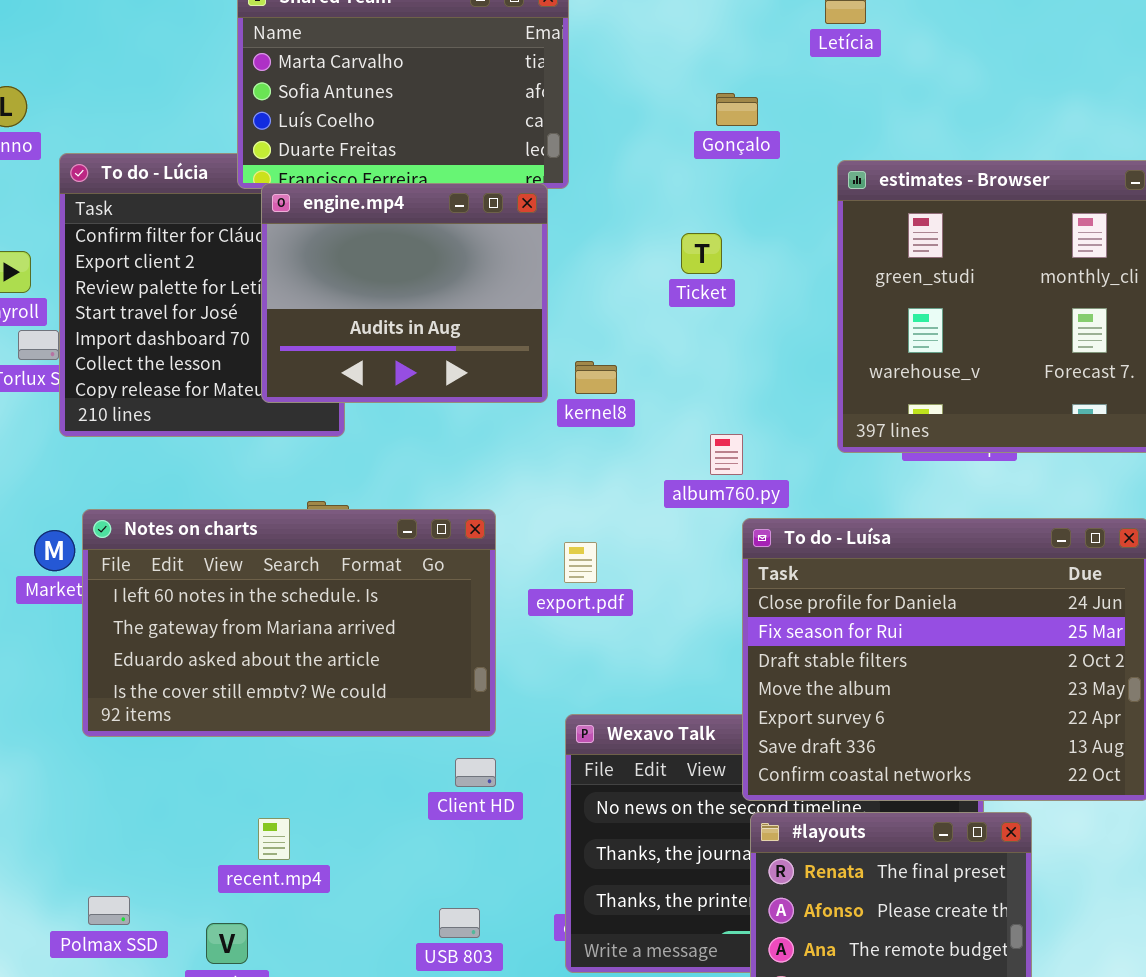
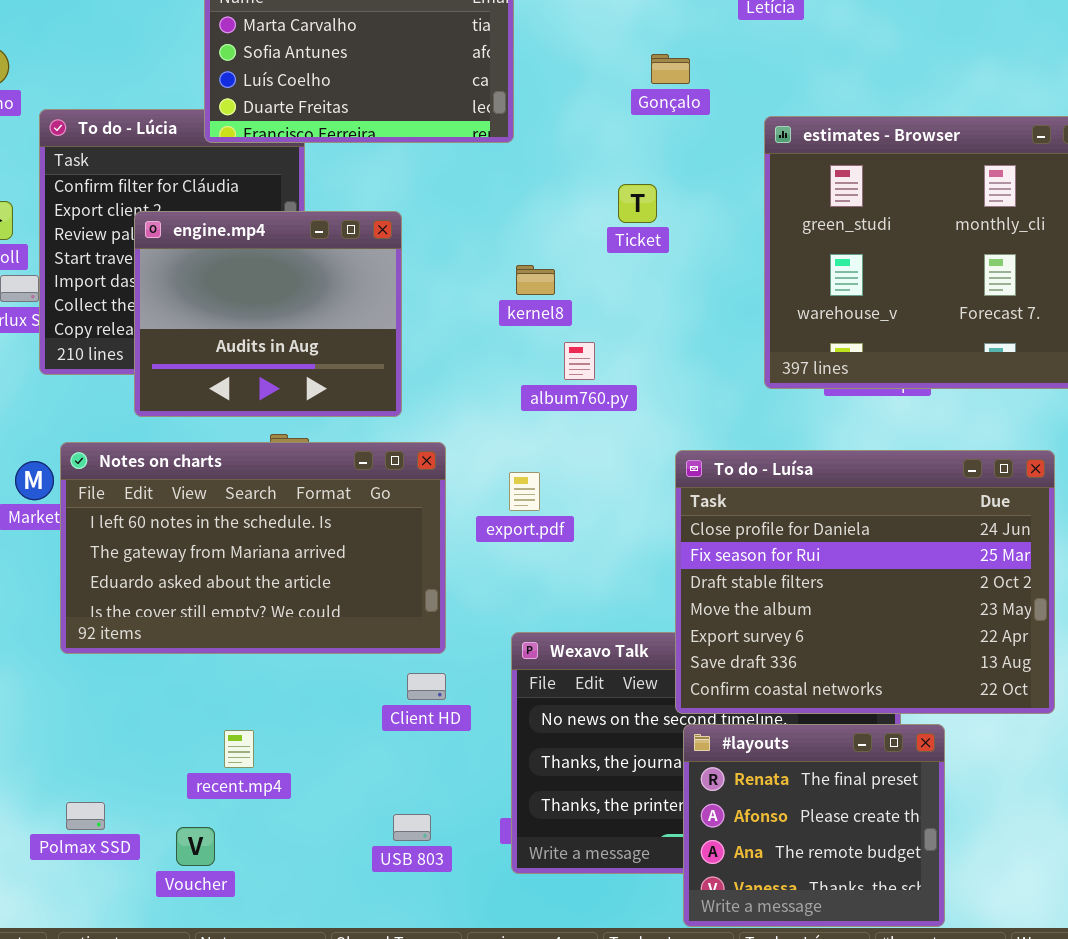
engine.mp4: [261,183,548,403] -> [134,211,402,417], moved
kernel8: [575,361,617,394] -> [516,265,555,295], moved
album760.py: [710,434,743,475] -> [564,342,595,380], moved

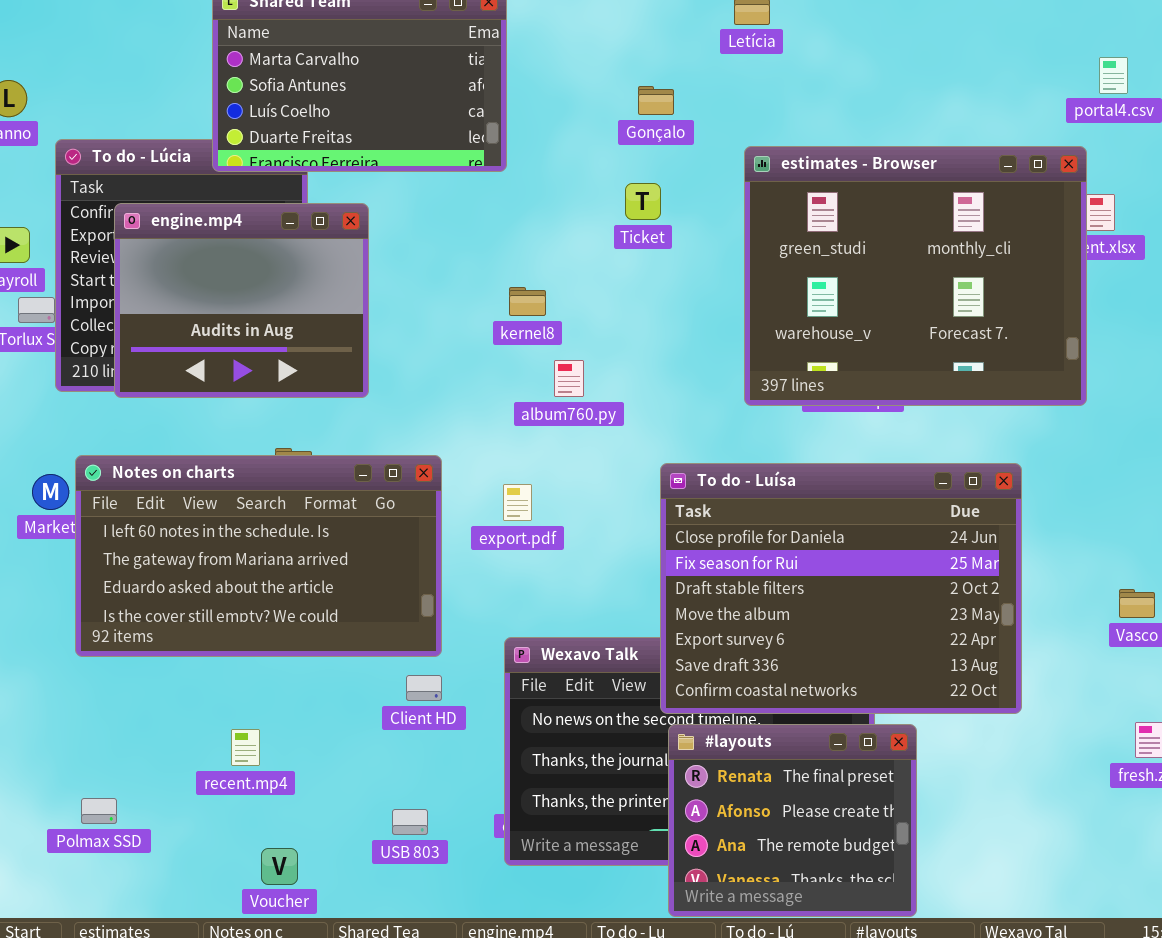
Ticket: [618,184,657,223] -> [625,183,661,220], moved
engine.mp4: [134,211,402,417] -> [114,203,369,398], moved
Voucher: [176,827,215,866] -> [261,848,298,885], moved

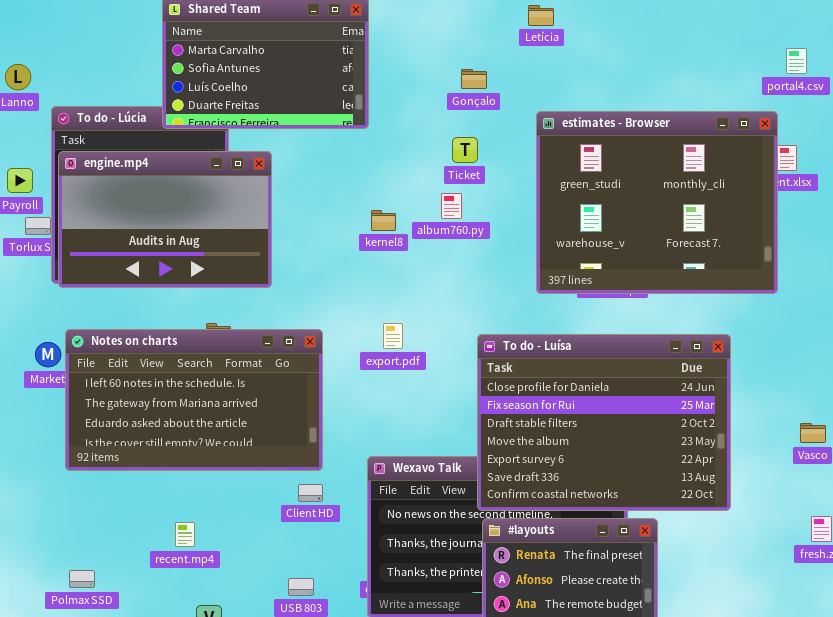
engine.mp4: [114,203,369,398] -> [58,151,272,288], resized
album760.py: [554,360,584,397] -> [441,193,462,219], moved
export.pdf: [503,484,532,521] -> [383,323,403,349], moved

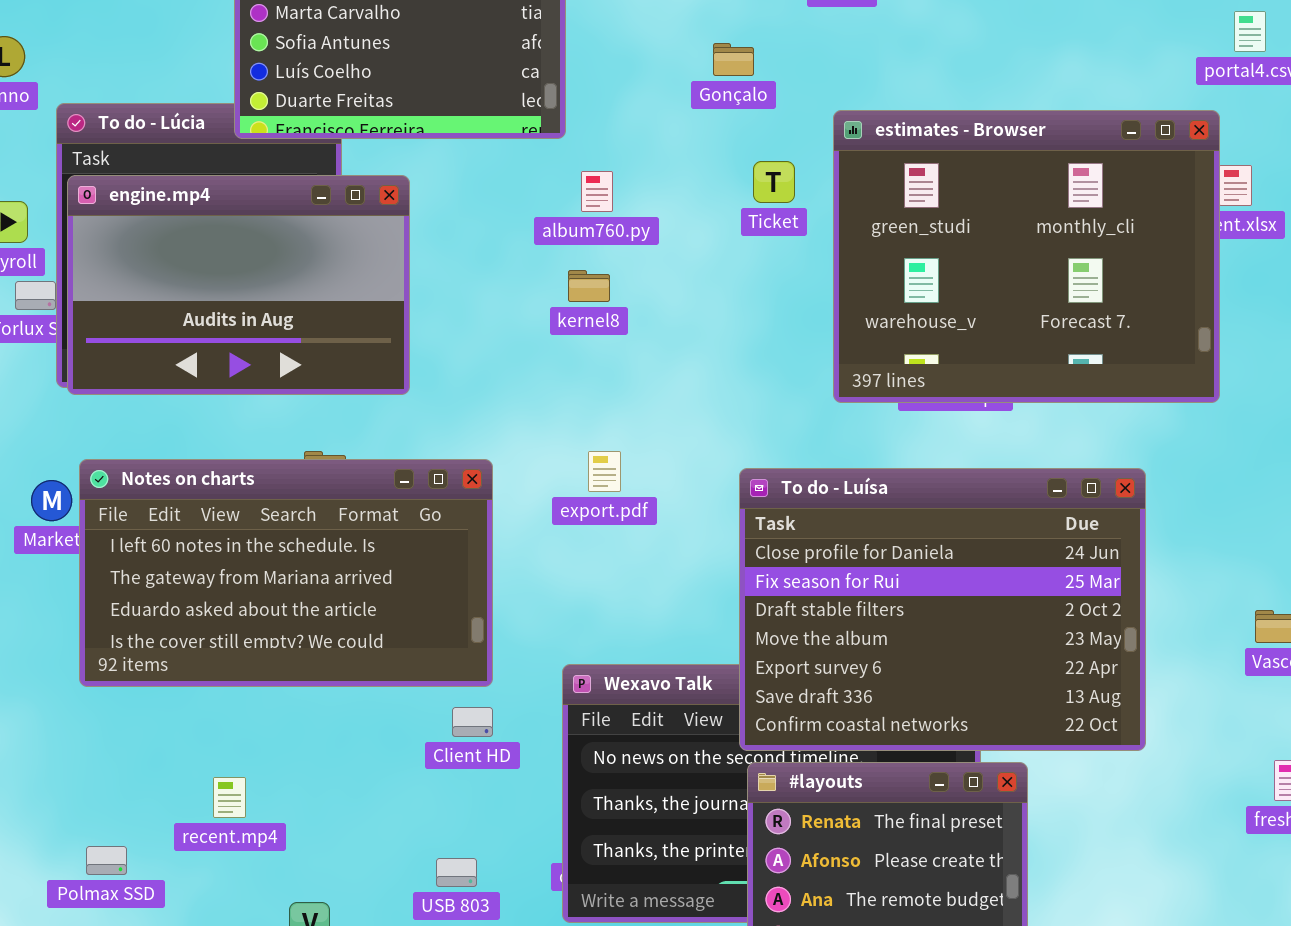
Ticket: [452,137,478,163] -> [753,161,795,203], moved
album760.py: [441,193,462,219] -> [581,171,613,212], moved
recent.mp4: [175,522,195,547] -> [213,777,246,818], moved

